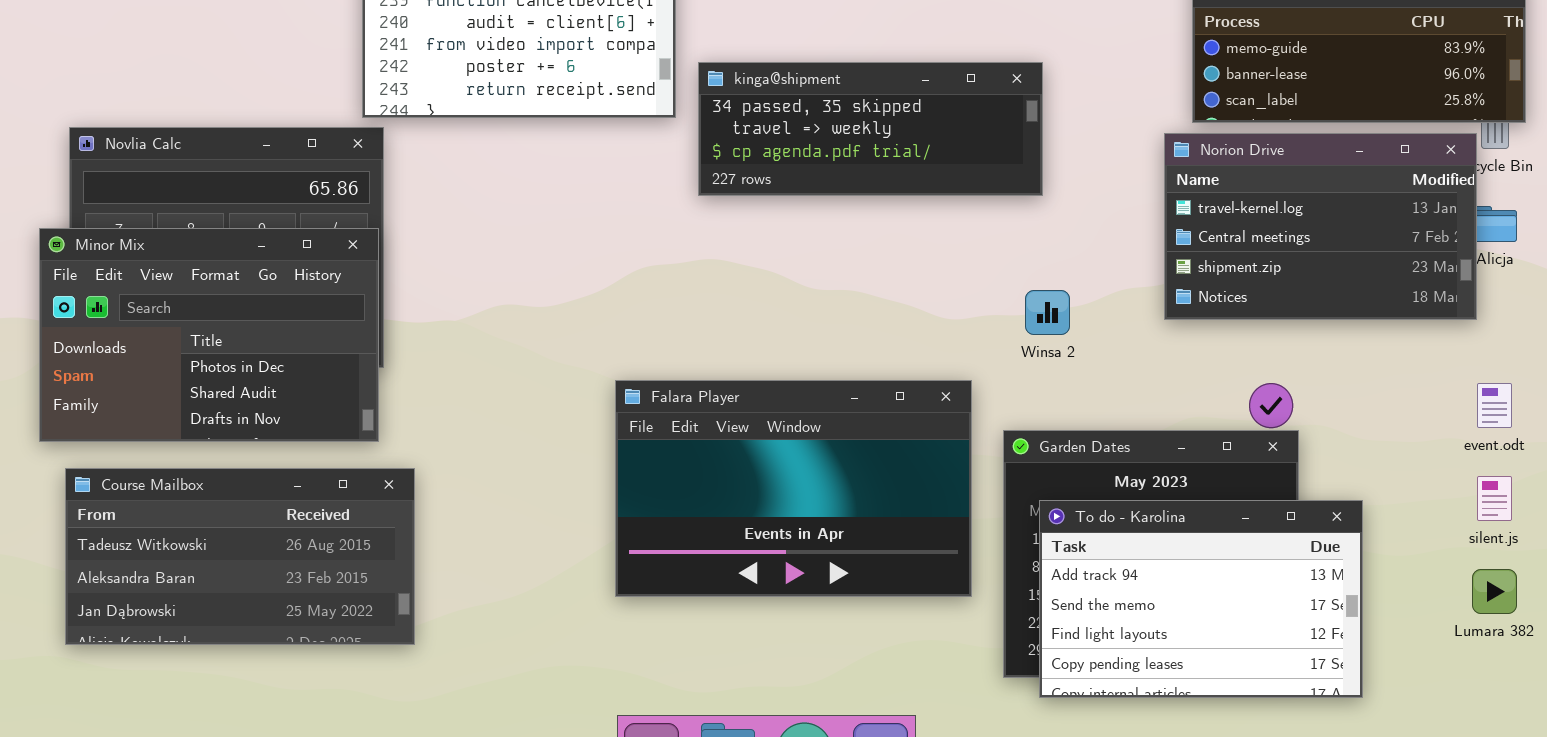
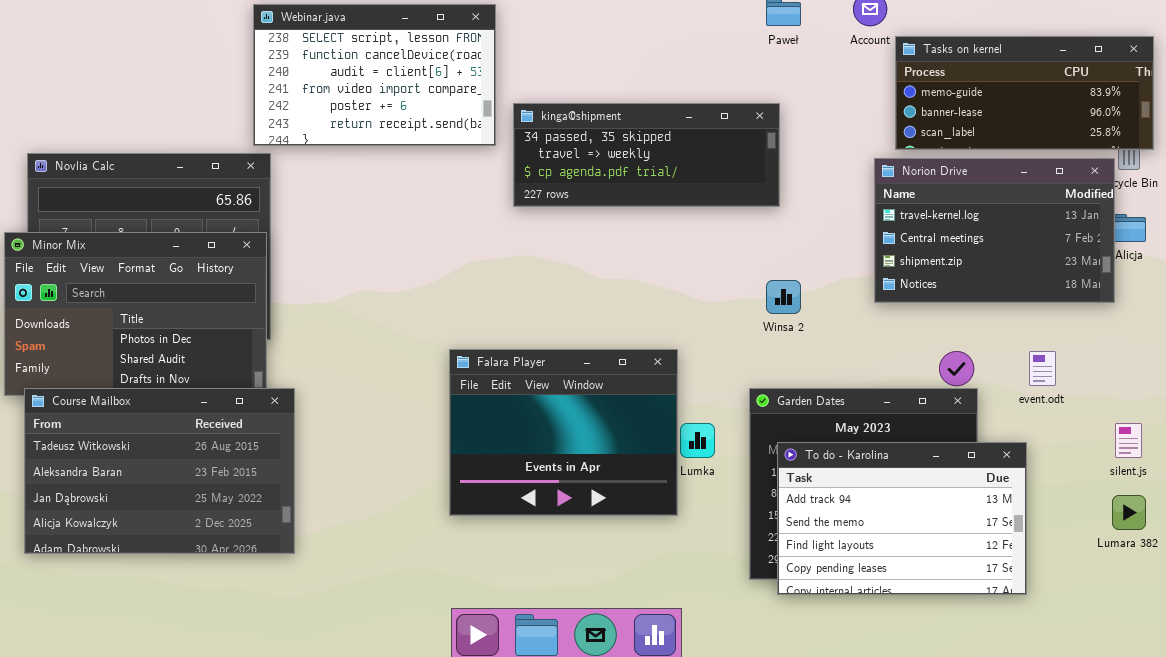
Falara Player: [615,380,972,597] -> [449,349,678,516], resized
event.odt: [1477,383,1512,428] -> [1029,351,1056,386], moved
Course Mailbox: [65,468,415,645] -> [24,388,295,554], resized

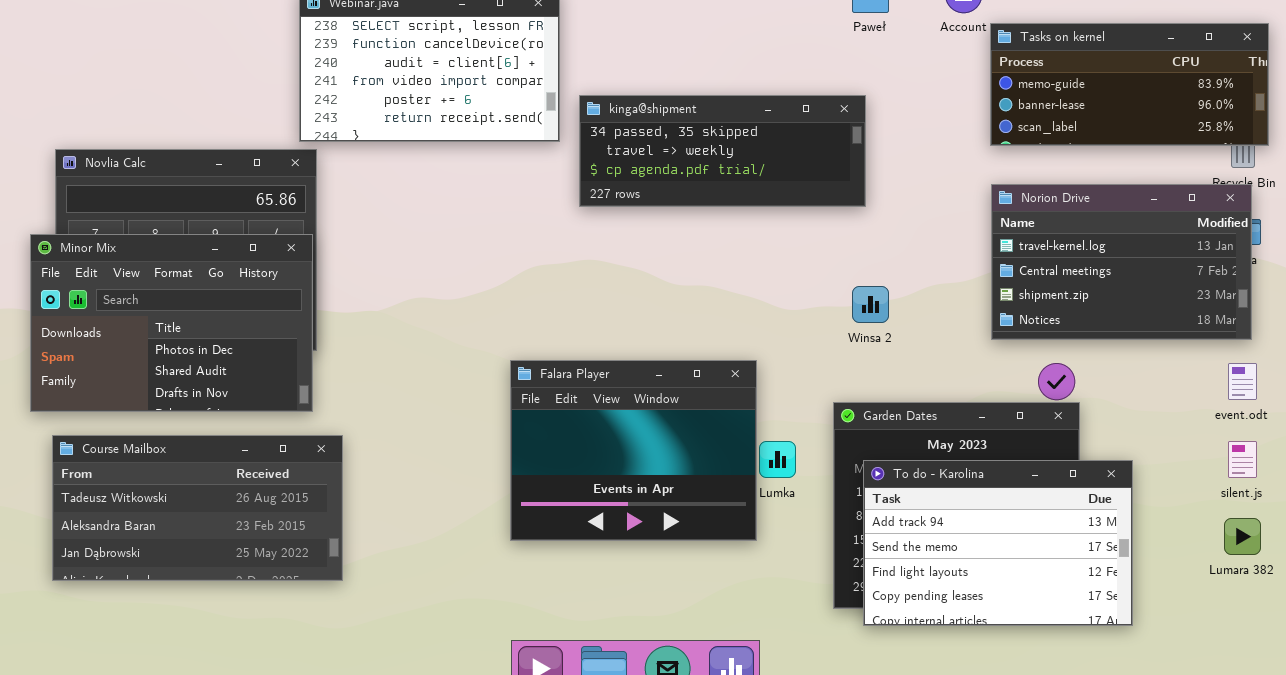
Norion Drive: [874,158,1115,303] -> [991,184,1252,340], moved
event.odt: [1029,351,1056,386] -> [1228,363,1257,400], moved
Course Mailbox: [24,388,295,554] -> [52,435,343,581], resized

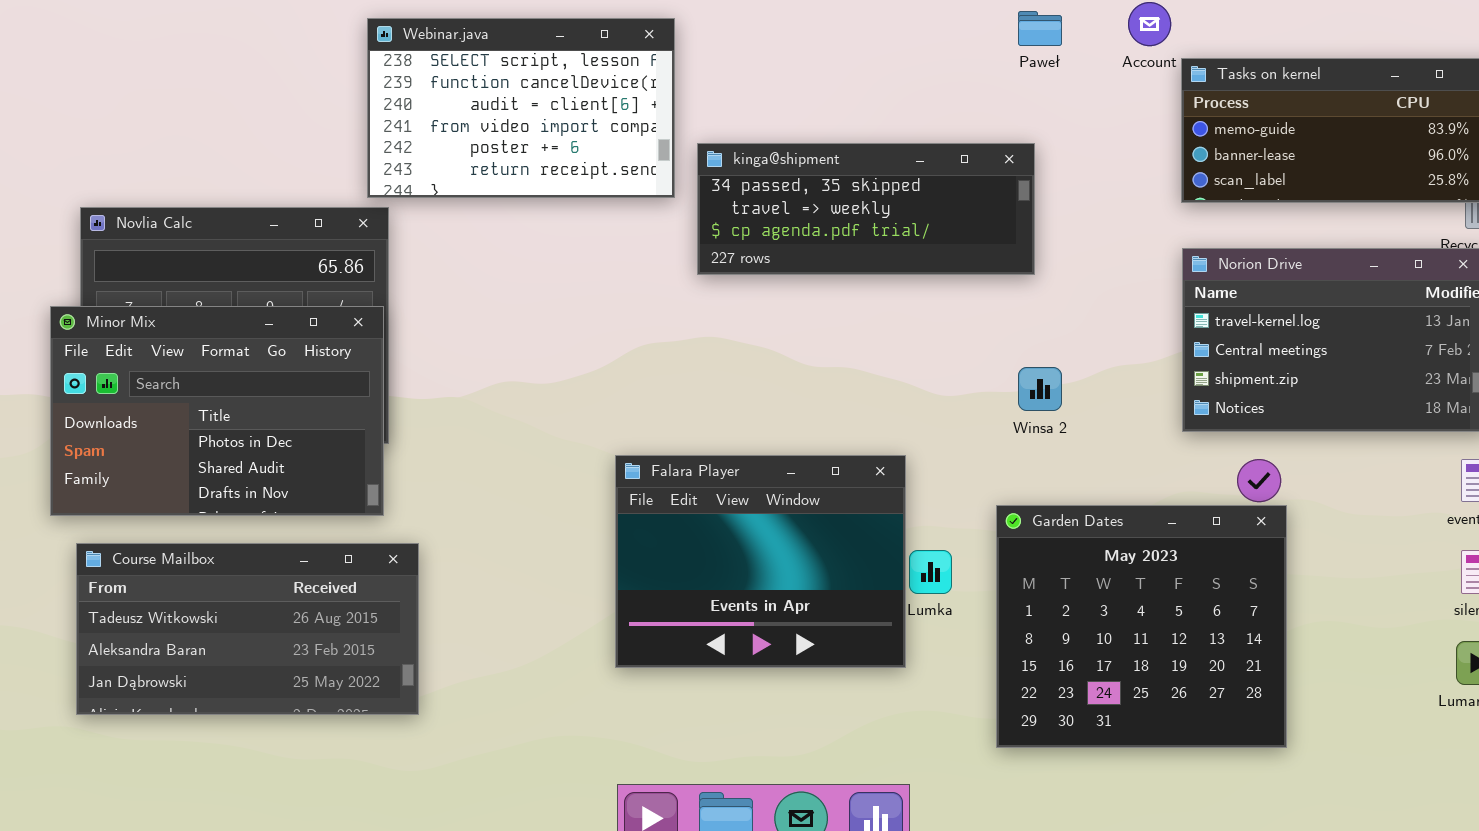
To do - Karolina: [863,460,1133,626] -> none, closed

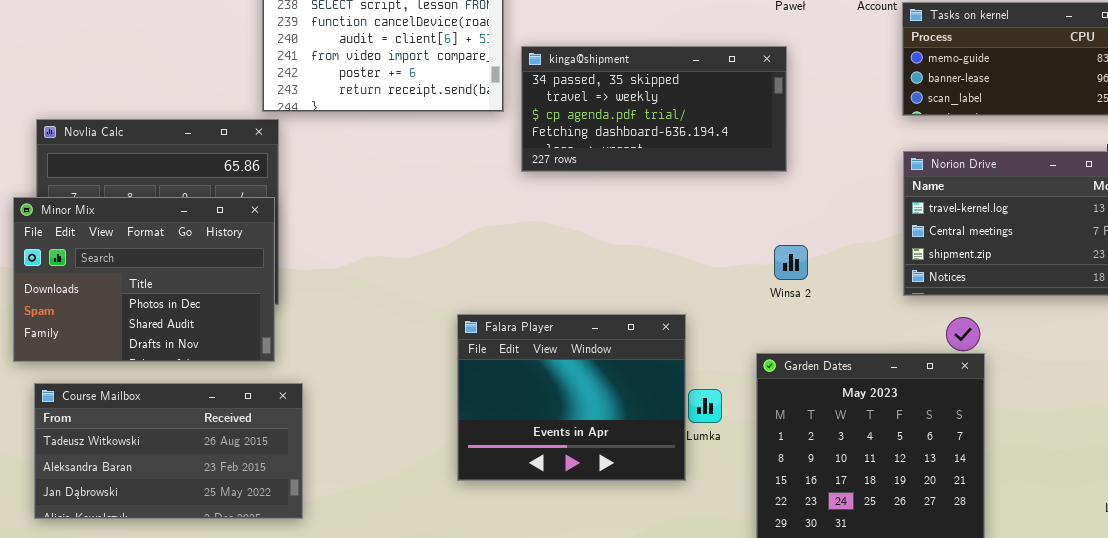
kinga@shipment: [697,143,1035,275] -> [521,46,787,172], resized

